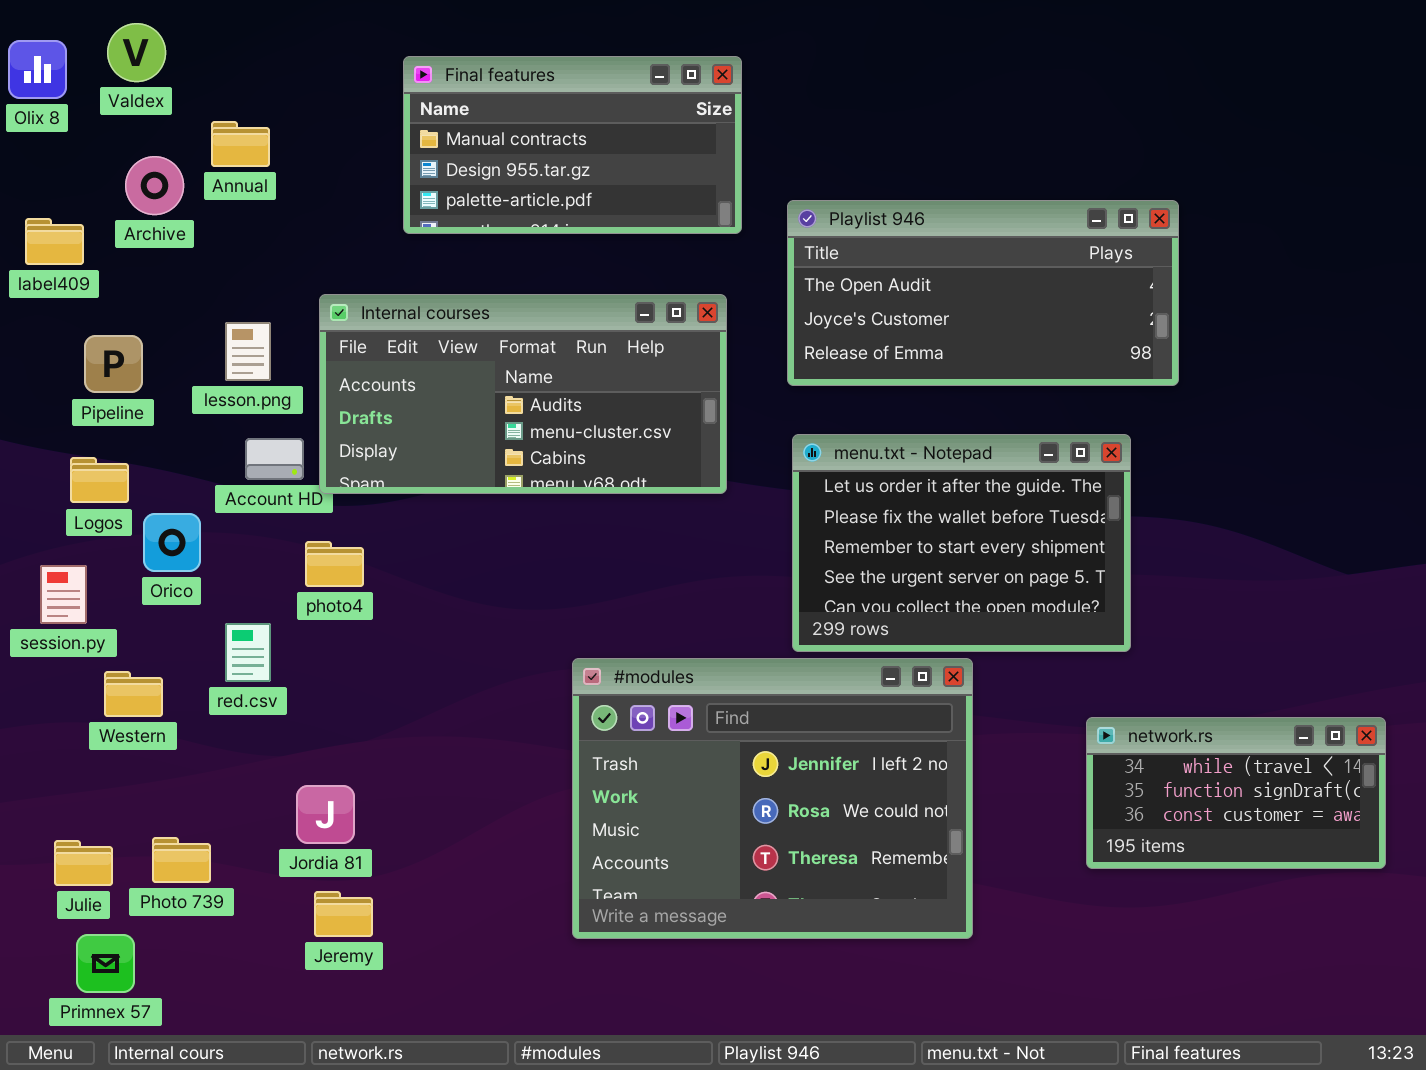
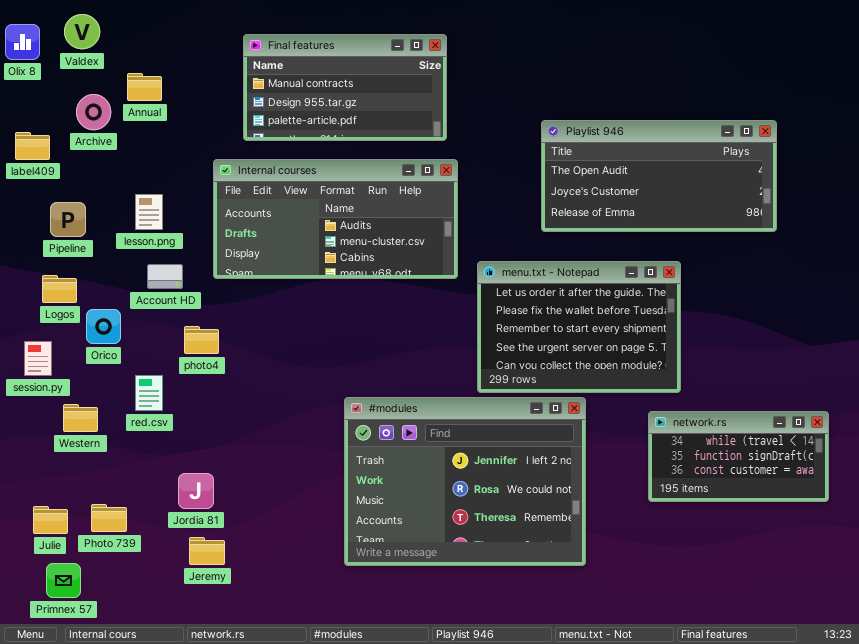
Playlist 946: [787,200,1179,386] -> [541,120,777,232], moved
Internal courses: [319,294,727,494] -> [213,159,458,279], moved
network.rs: [1086,717,1386,869] -> [648,411,829,502], moved

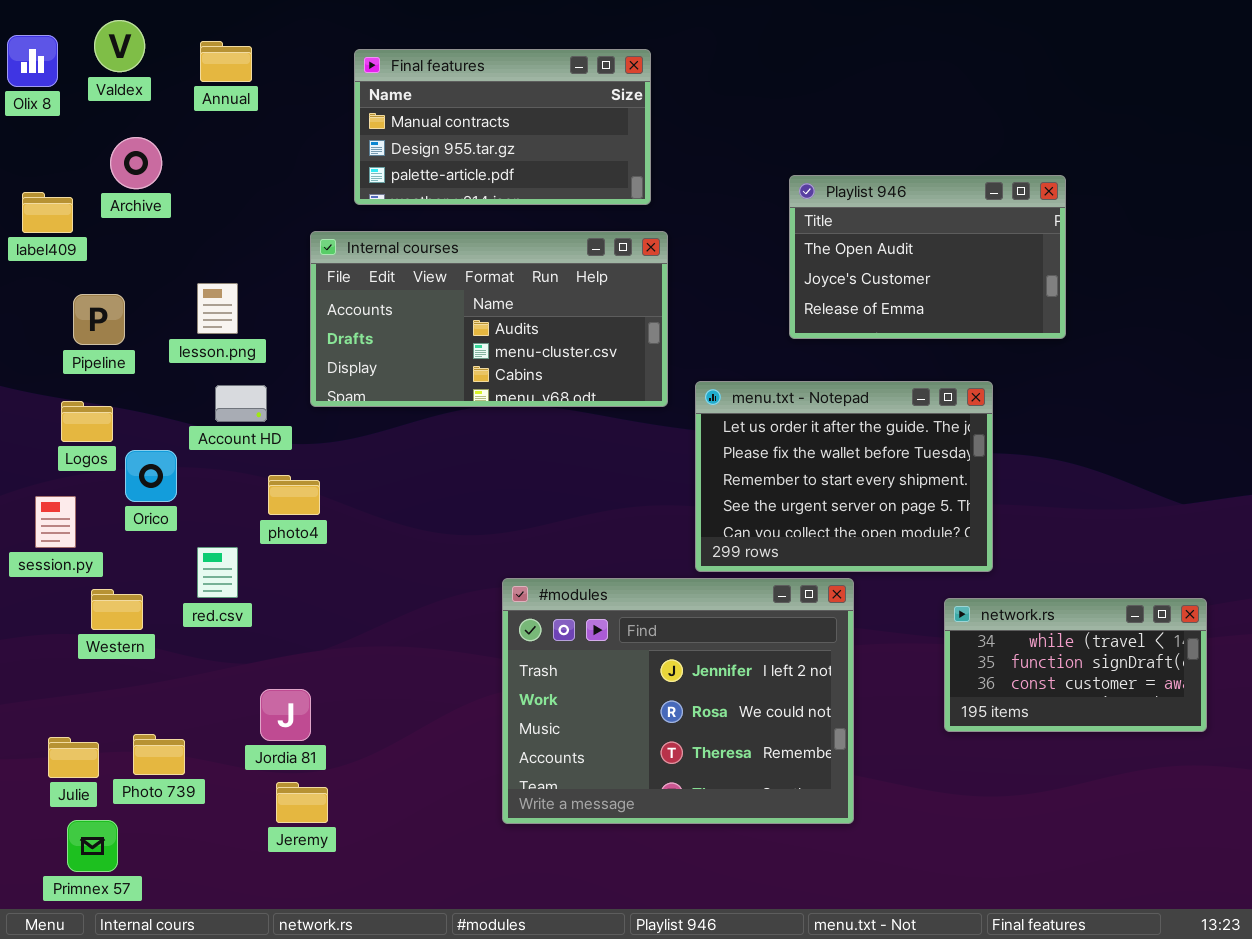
Annual: [127,73,162,101] -> [200,41,252,82], moved
Playlist 946: [541,120,777,232] -> [789,175,1066,339], resized

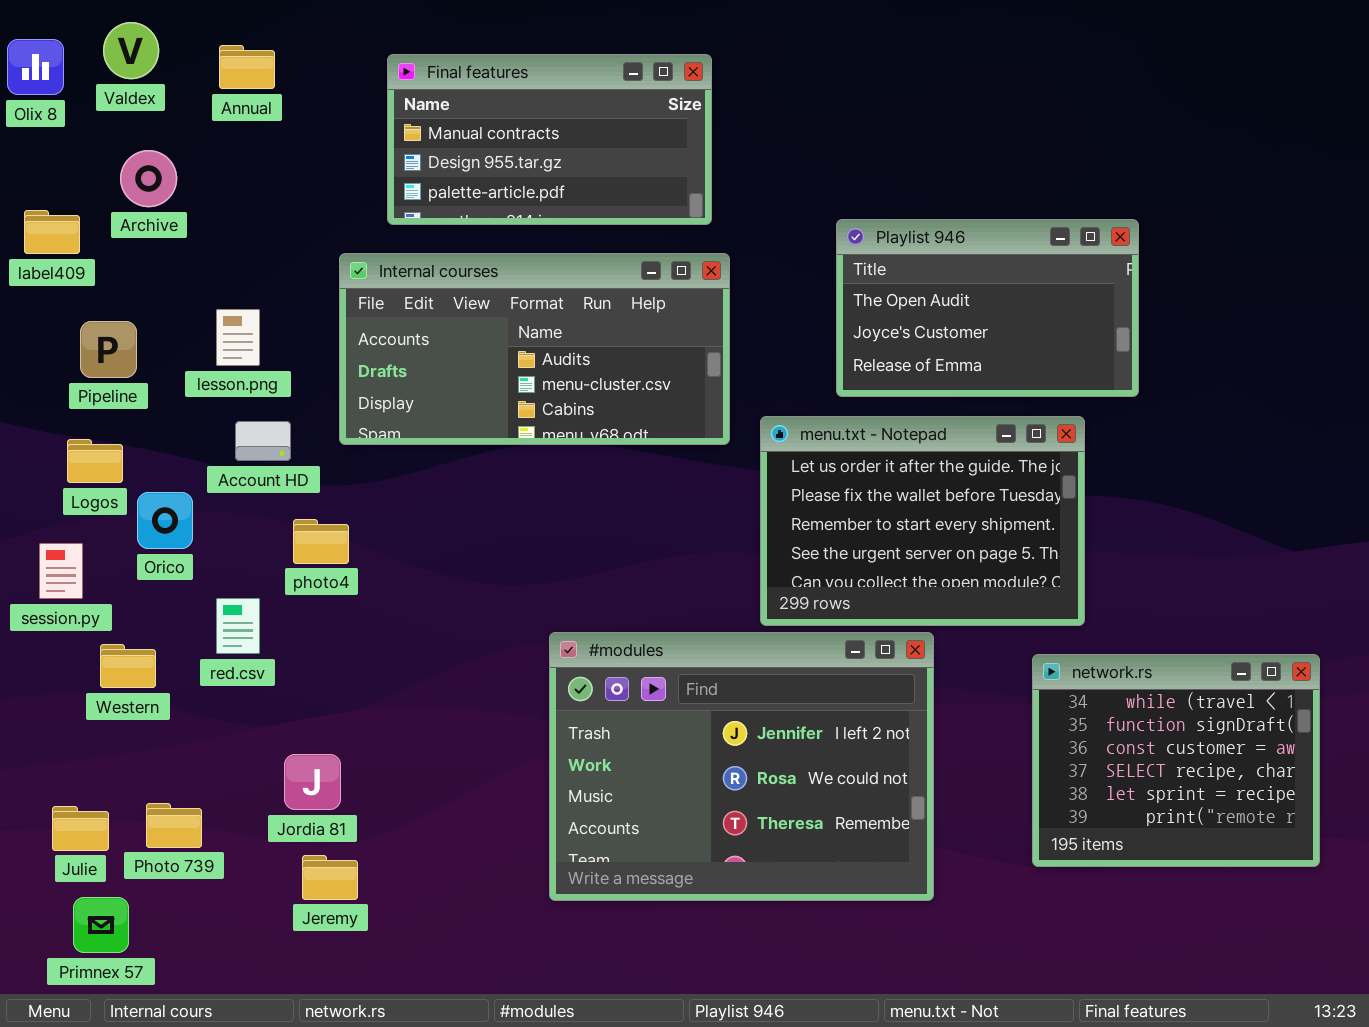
Playlist 946: [789,175,1066,339] -> [836,219,1139,397], moved
network.rs: [944,598,1207,732] -> [1032,654,1320,867], resized

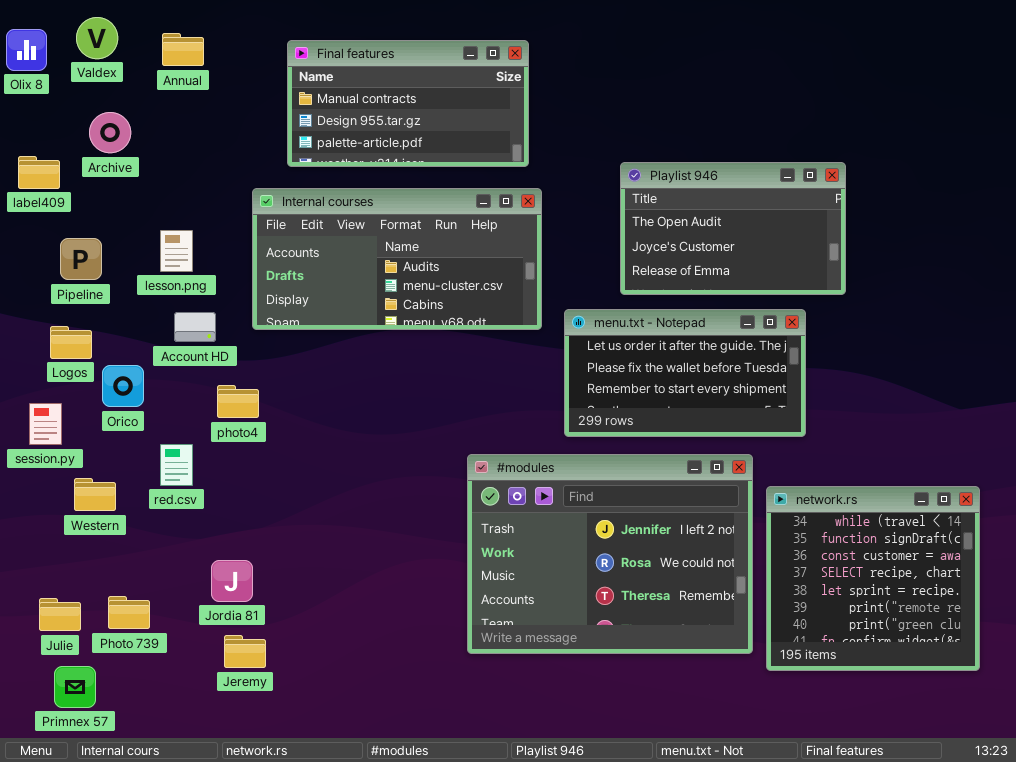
menu.txt - Notepad: [760,416,1085,626] -> [564,309,806,437], resized
#modules: [549,632,934,901] -> [467,454,753,654], moved
network.rs: [1032,654,1320,867] -> [766,486,980,671], resized

